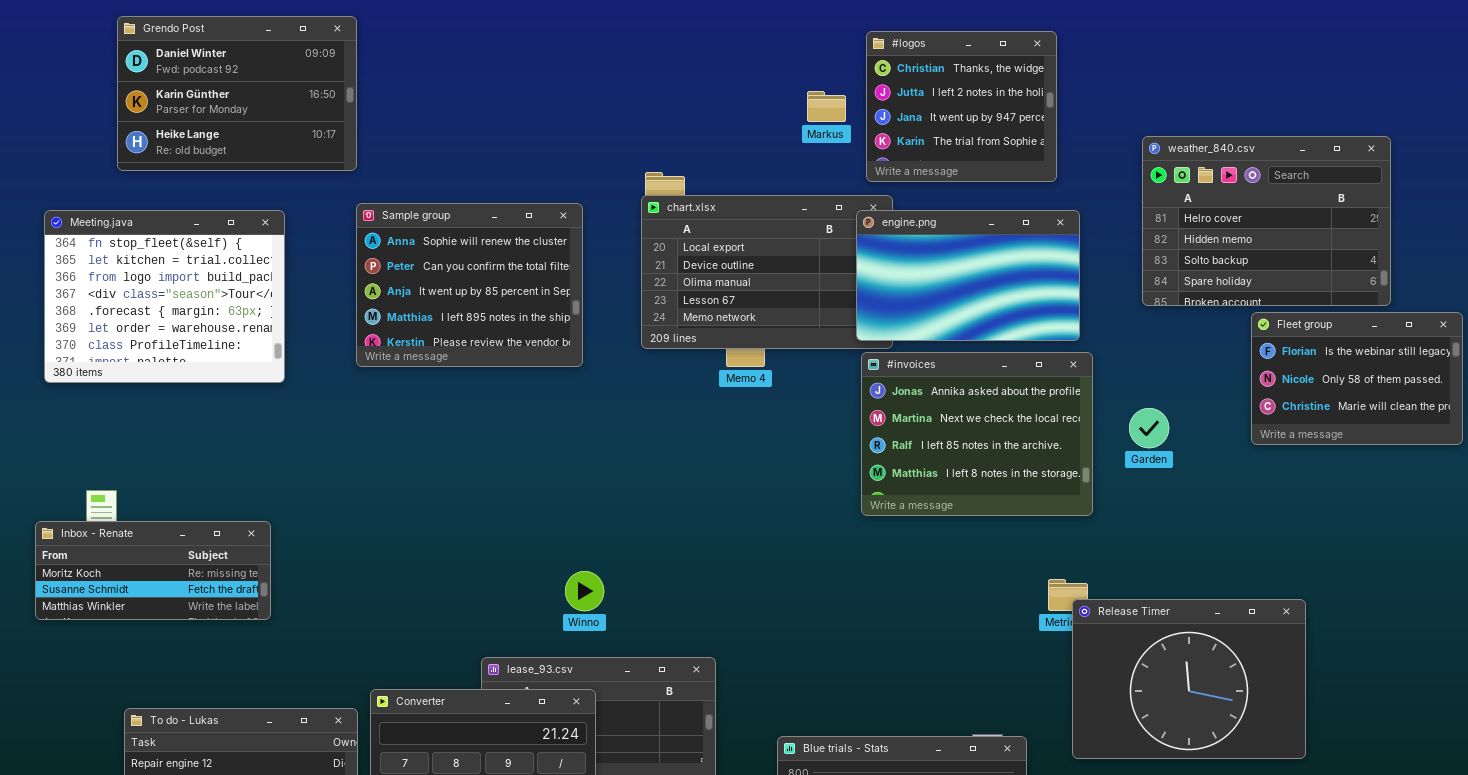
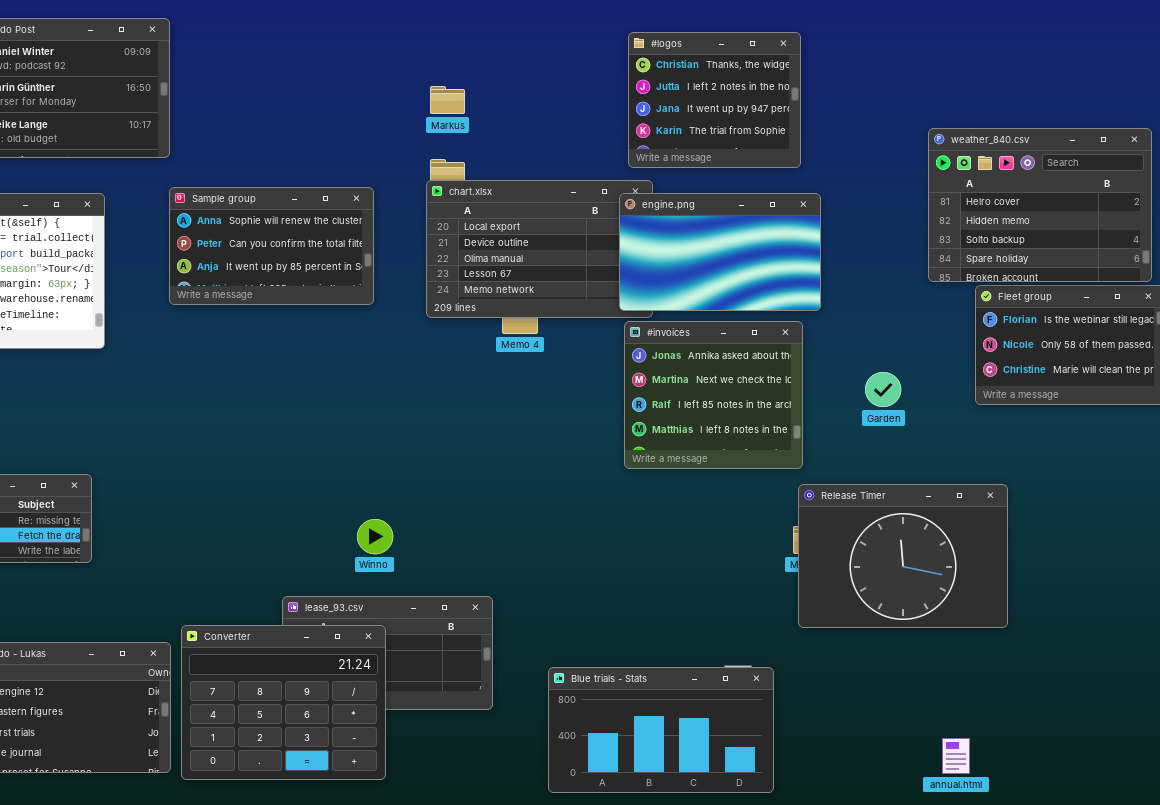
Markus: [807,91,846,122] -> [430,86,465,114], moved
weather_840.csv: [1142,136,1391,306] -> [928,128,1152,282], moved
Sample group: [356,203,583,367] -> [169,187,374,305], resized
#invoices: [861,352,1093,516] -> [624,321,803,469], resized
Release Timer: [1072,599,1306,759] -> [798,484,1008,628], moved

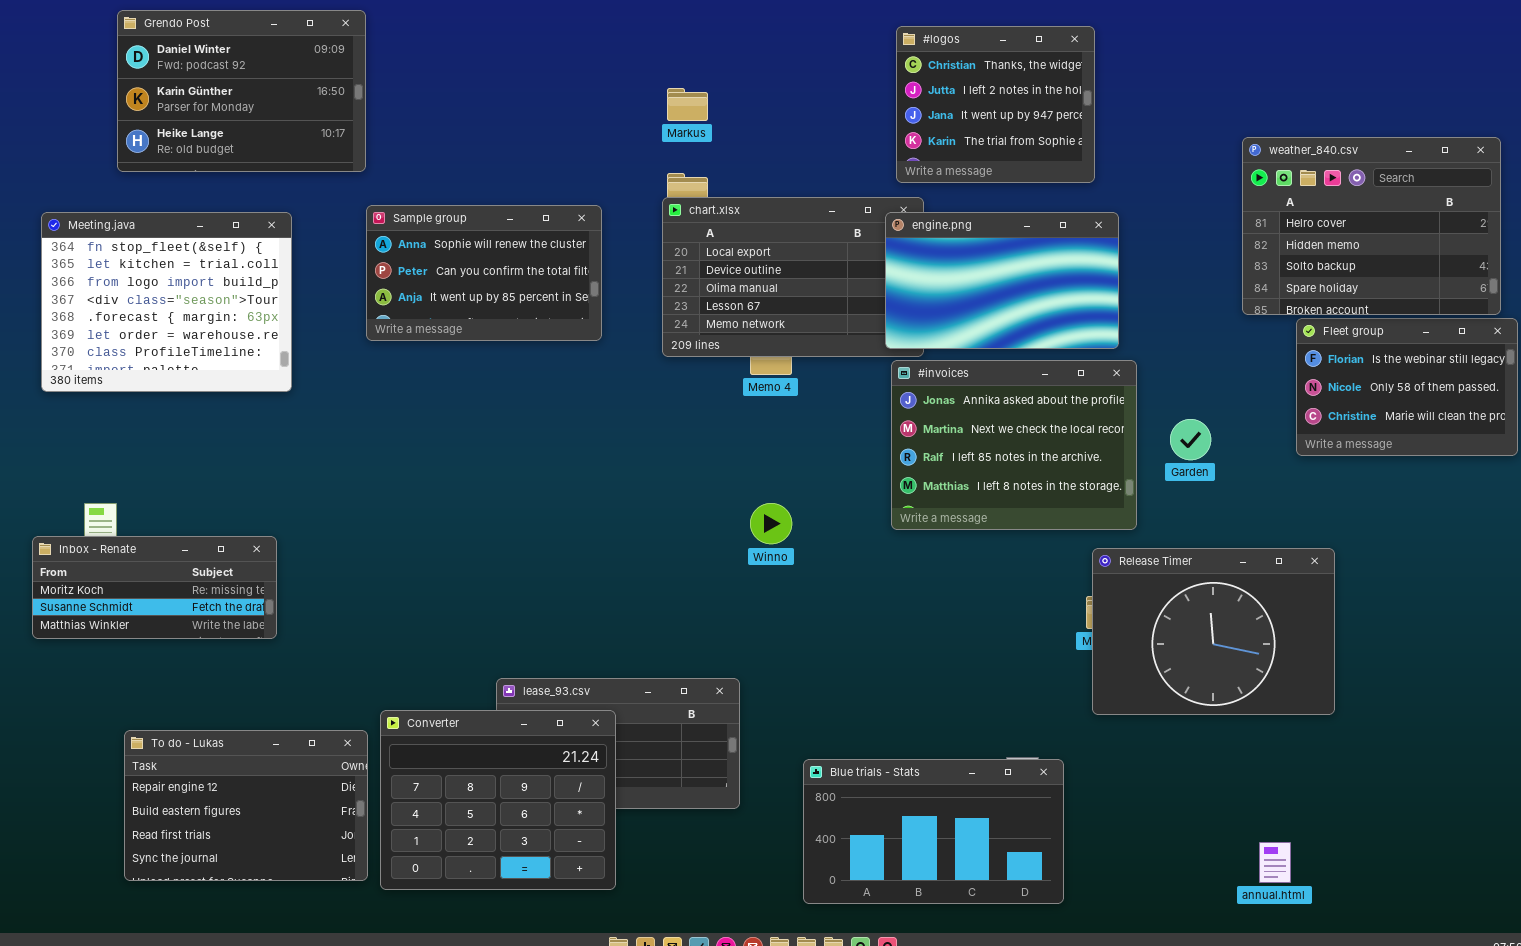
#invoices: [624,321,803,469] -> [891,360,1137,530], resized
Winno: [357,519,393,554] -> [750,503,792,544], moved

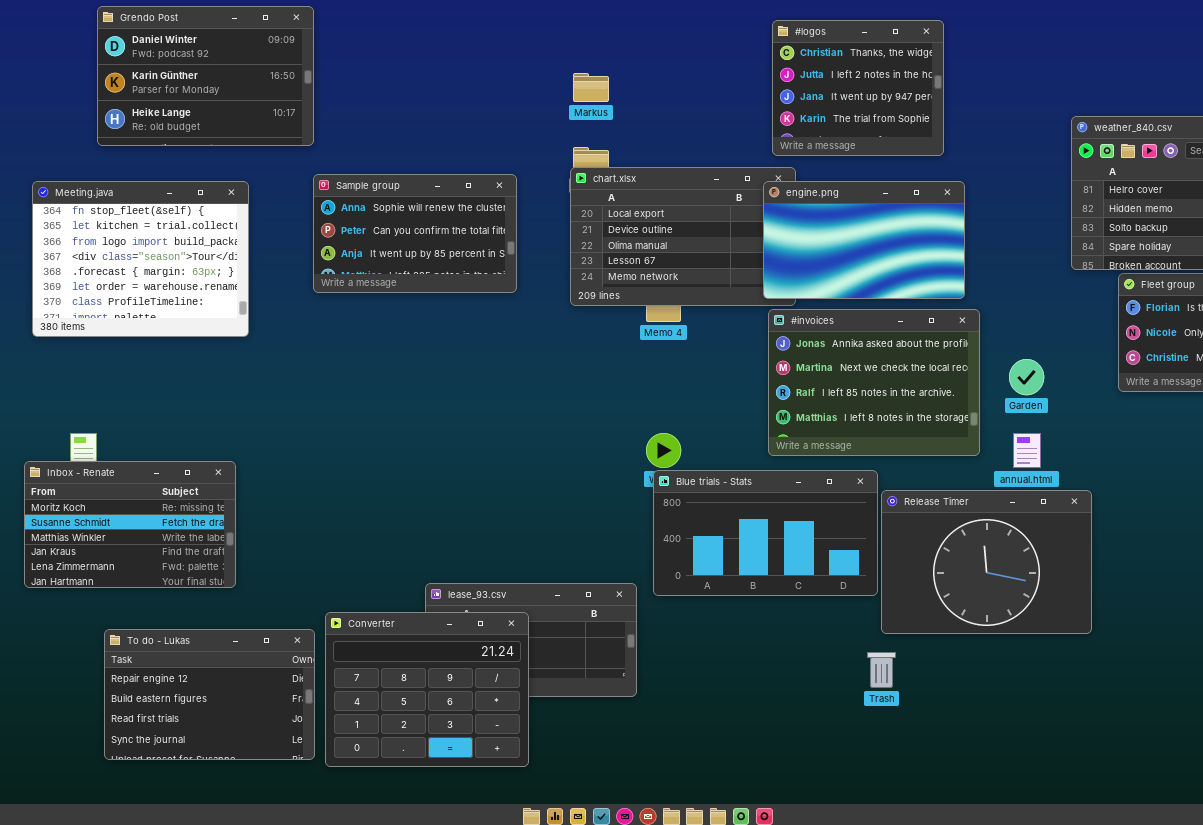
Inbox - Renate: [32,536,277,639] -> [24,461,236,588], resized
Release Timer: [1092,548,1335,715] -> [881,490,1092,634], moved
Blue trials - Stats: [803,759,1064,904] -> [653,470,878,596], moved
annual.html: [1259,842,1291,883] -> [1013,433,1041,468], moved

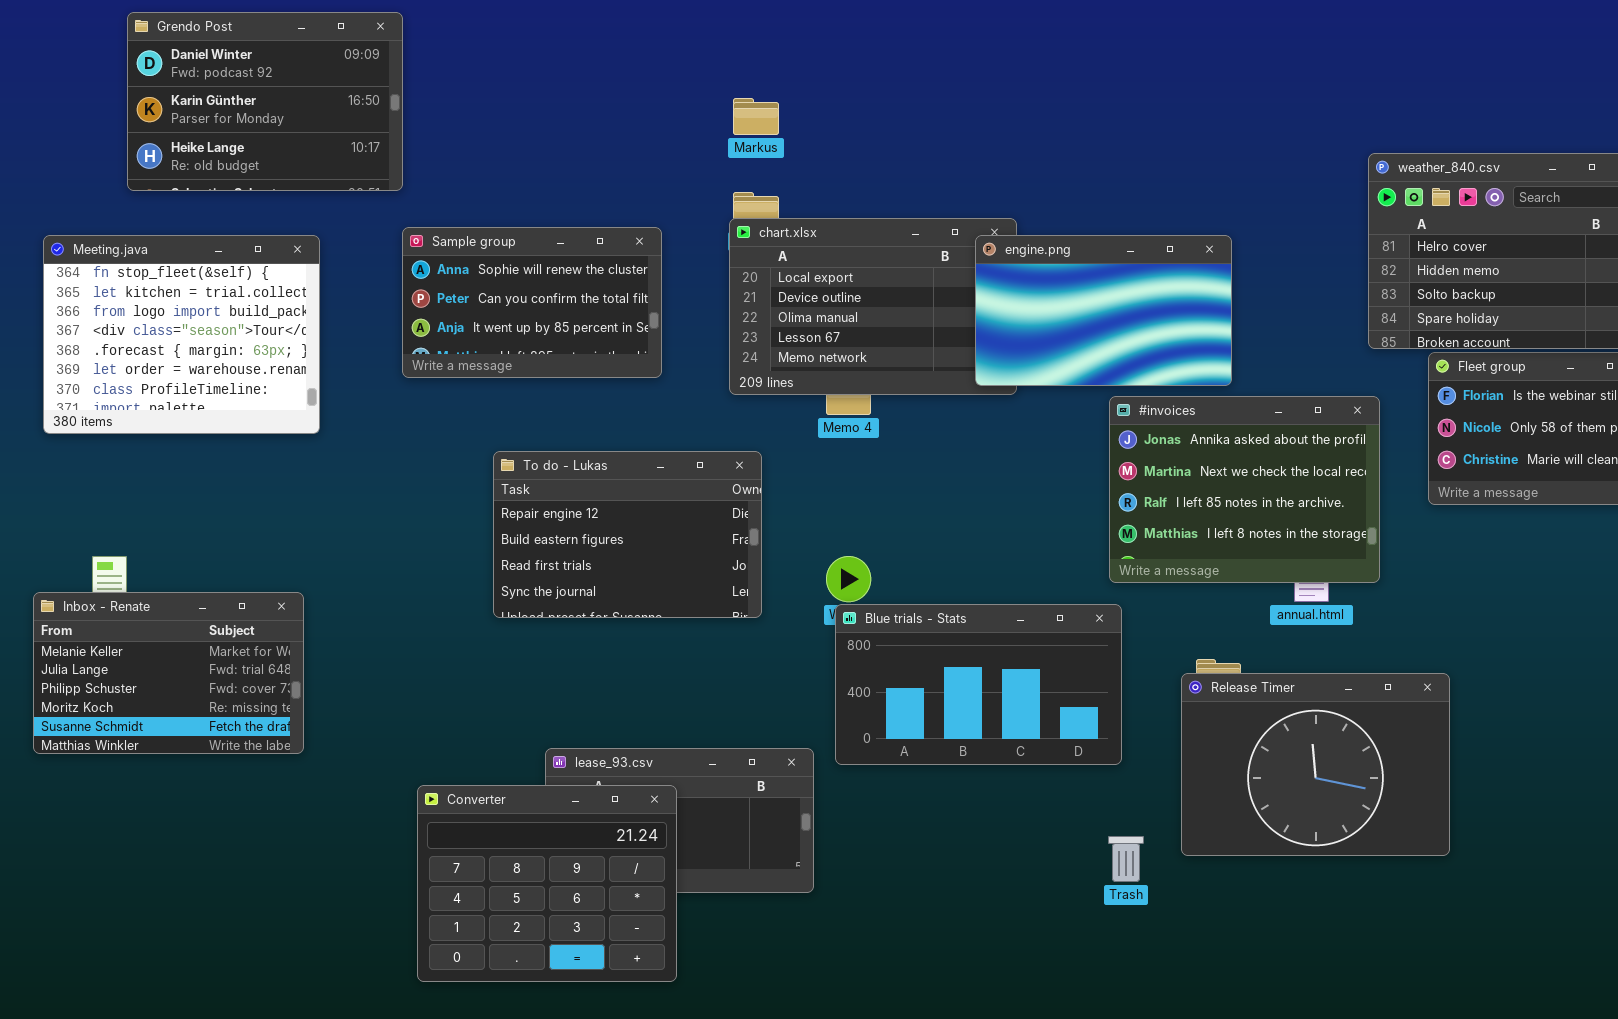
#logos: [772,20,944,156] -> none, closed
#invoices: [768,309,980,456] -> [1109,396,1380,583], moved
Inbox - Renate: [24,461,236,588] -> [33,592,304,754], scrolled up 3 rows
Release Timer: [881,490,1092,634] -> [1181,673,1450,856], moved
To do - Lukas: [104,629,315,760] -> [493,451,762,618], moved

